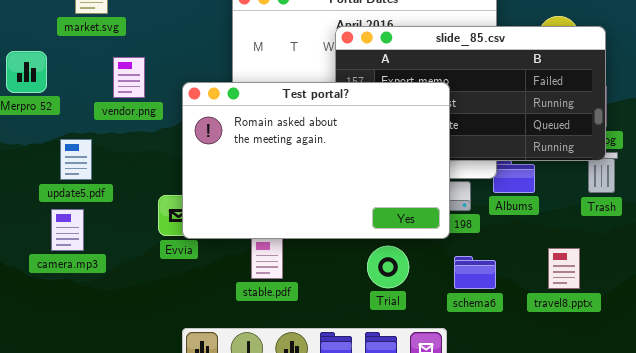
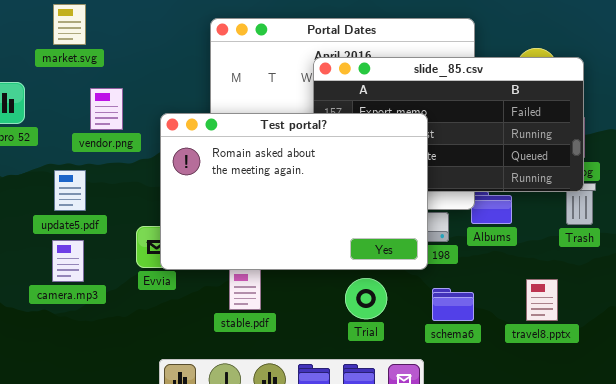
update5.pdf: [60,139,92,180] -> [54,170,86,211], moved
camera.mp3: [51,209,84,251] -> [52,240,84,282], moved

